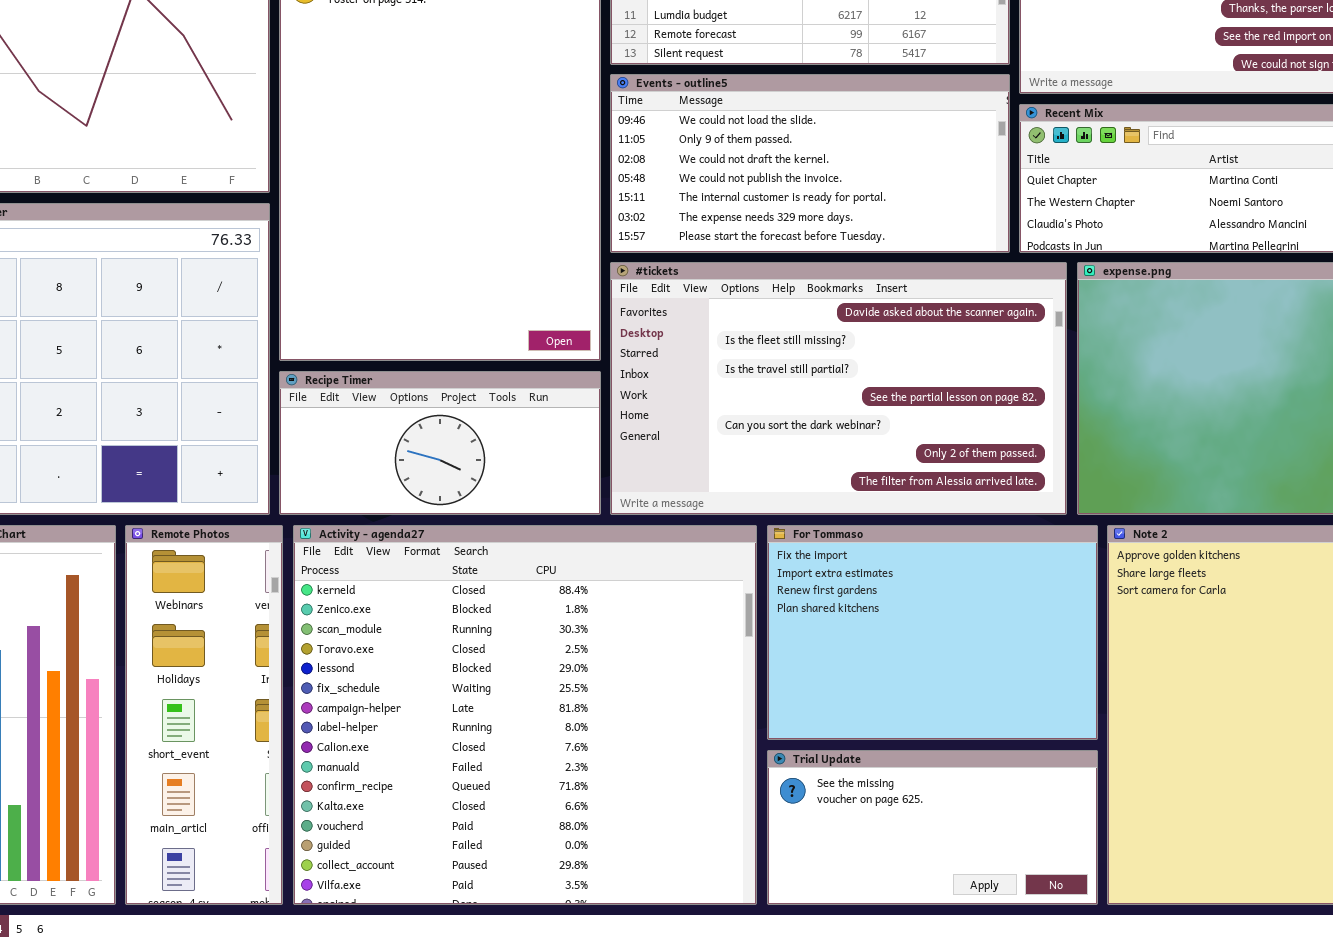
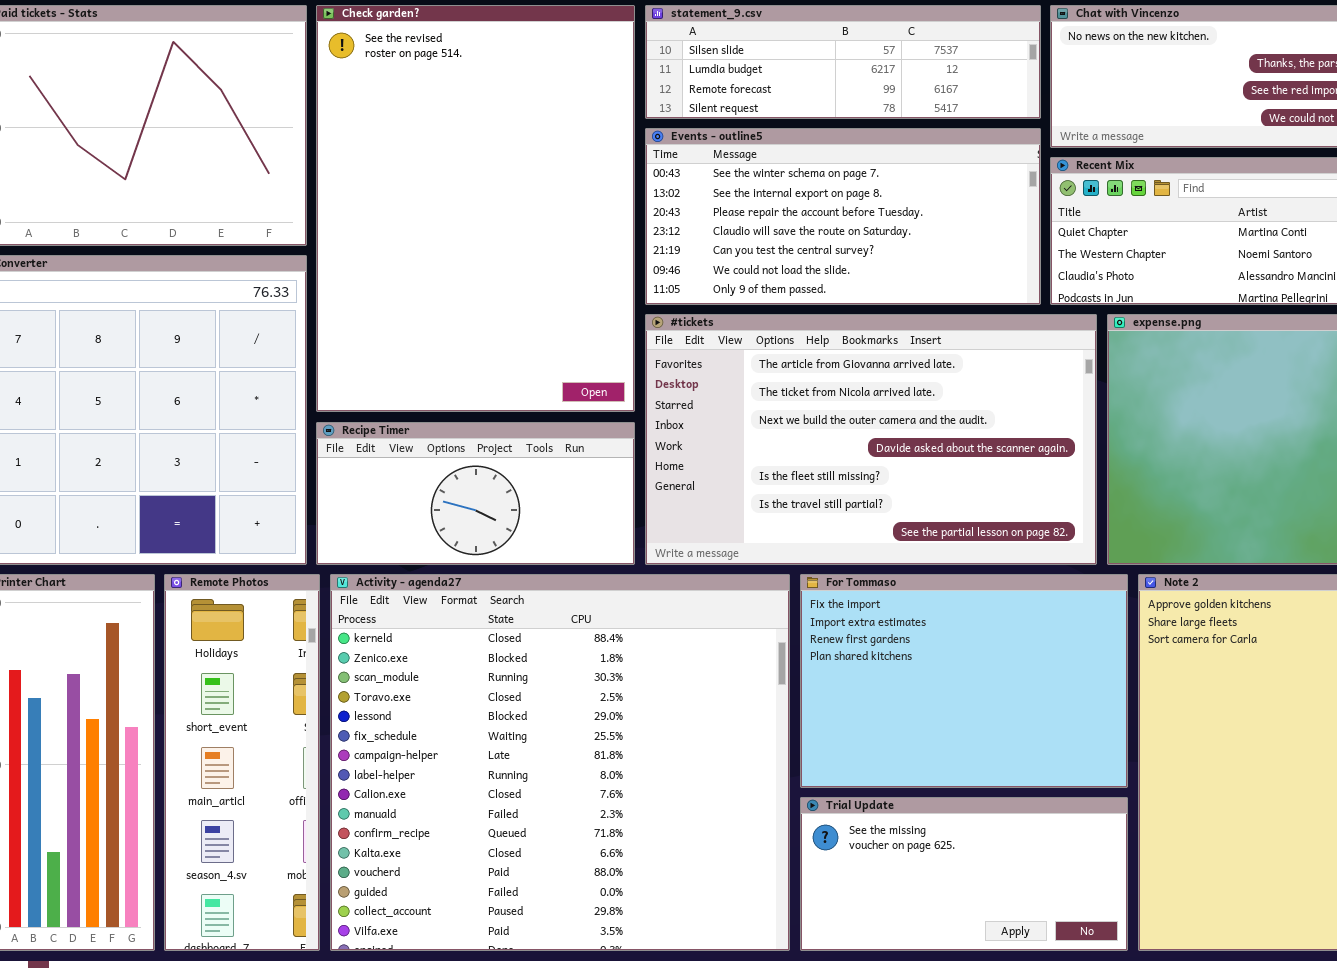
Events - outline5: [610,74,1010,253] -> [645,128,1041,305], scrolled up 5 rows
#tickets: [610,262,1067,515] -> [645,314,1097,565], scrolled up 3 rows
Remote Photos: [125,525,283,905] -> [164,574,320,951], scrolled down 1 row

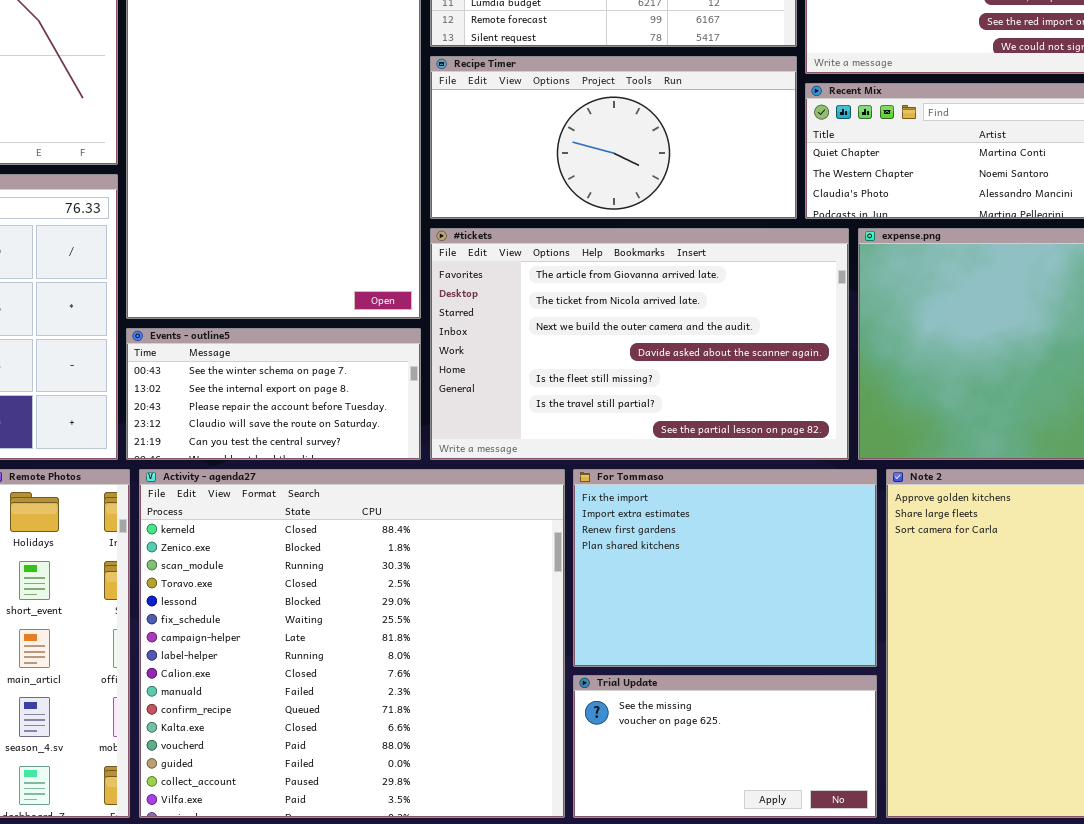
Events - outline5: [645,128,1041,305] -> [126,328,421,460], moved, resized
Recipe Timer: [316,422,635,565] -> [430,56,797,219], moved, resized

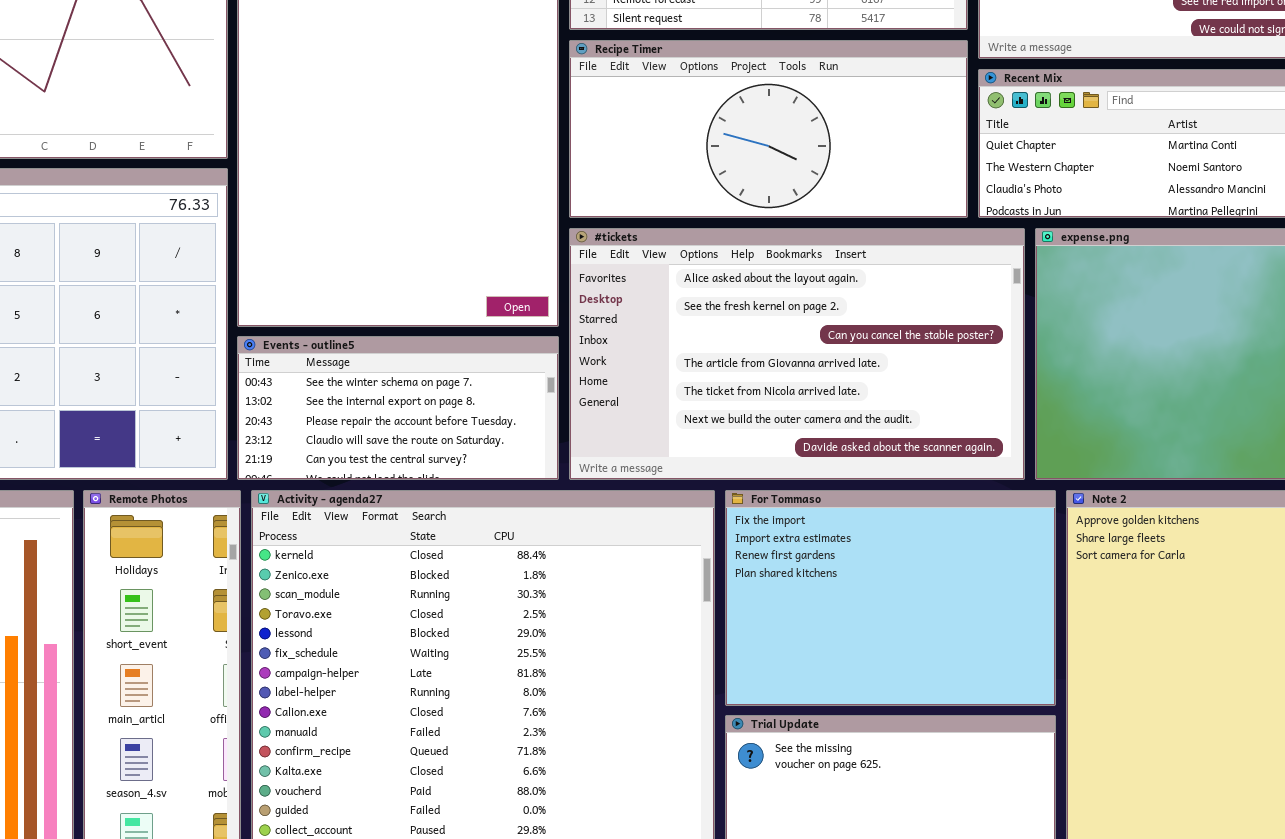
#tickets: [430,228,849,460] -> [569,228,1025,480], scrolled up 3 rows

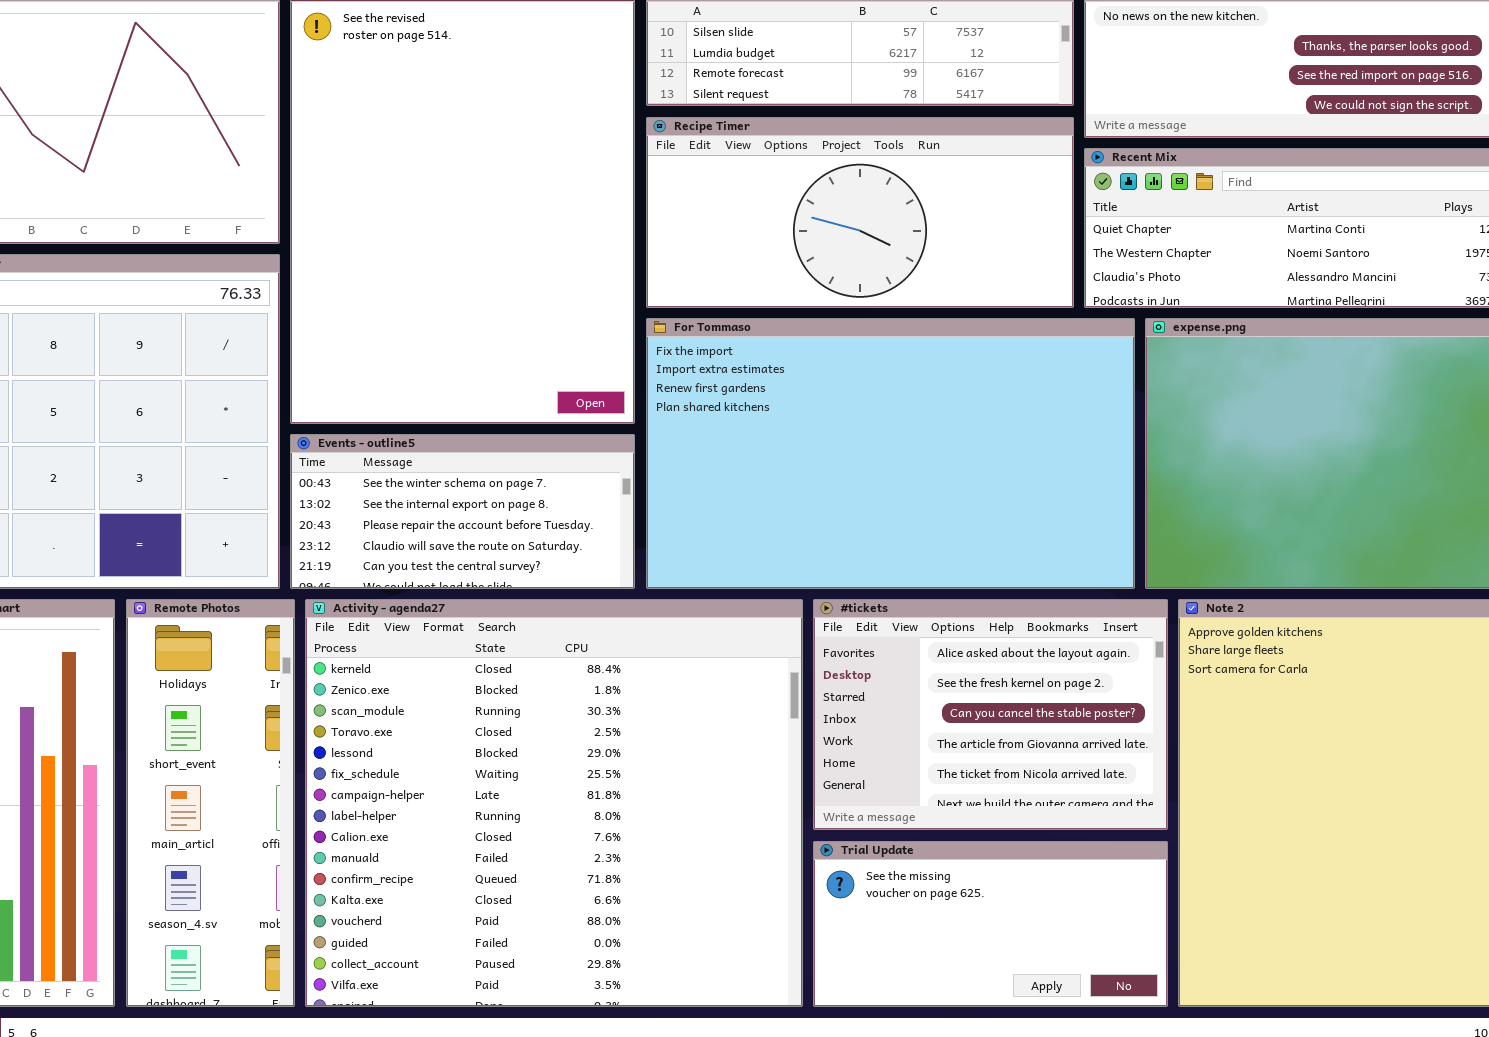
#tickets: [569,228,1025,480] -> [813,599,1168,830], moved, resized
For Tommaso: [725,490,1056,706] -> [646,318,1135,589], moved, resized

